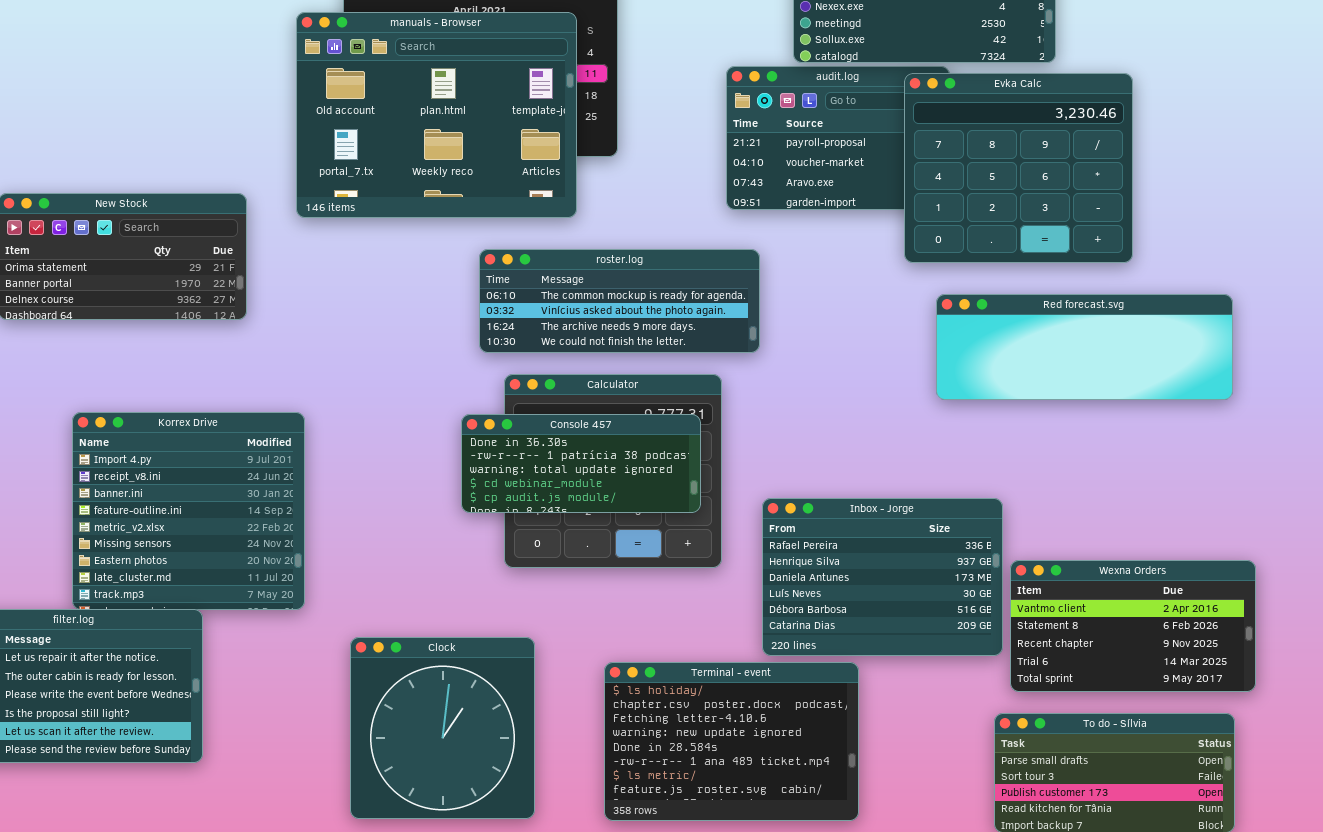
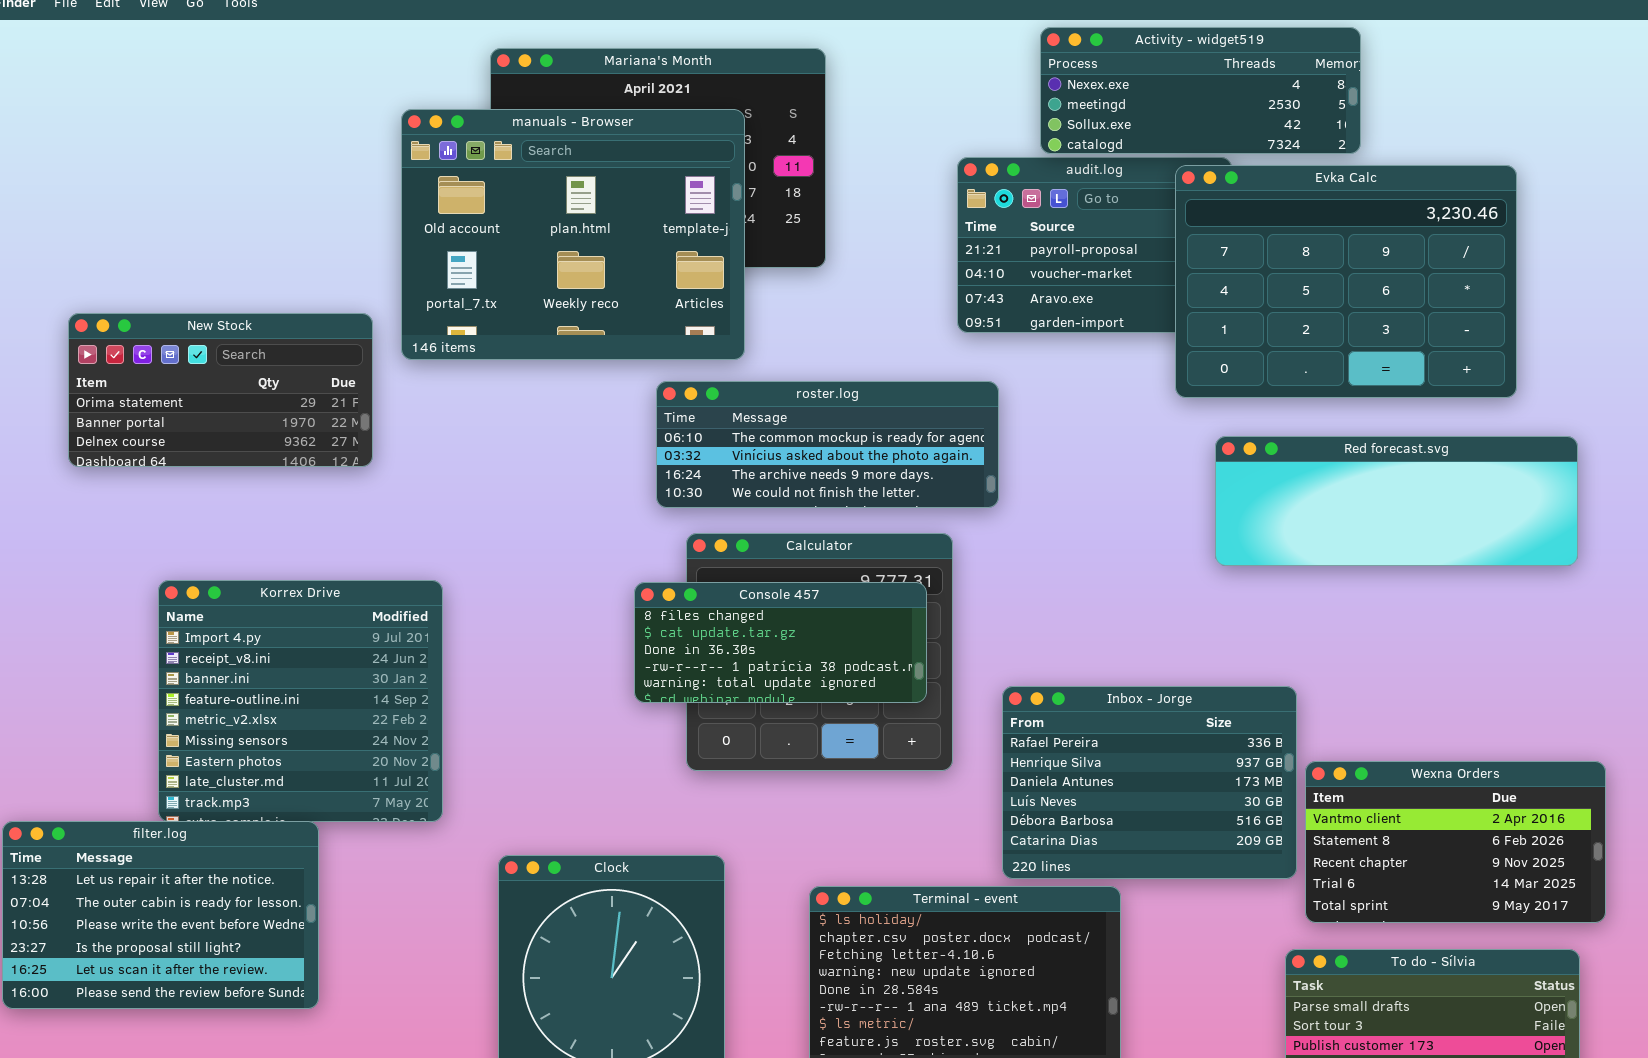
manuals - Browser: [296,12,577,218] -> [401,109,745,360], moved
Evka Calc: [904,73,1133,263] -> [1175,165,1517,398], resized
Console 457: [461,414,701,513] -> [634,582,927,703], scrolled up 2 rows

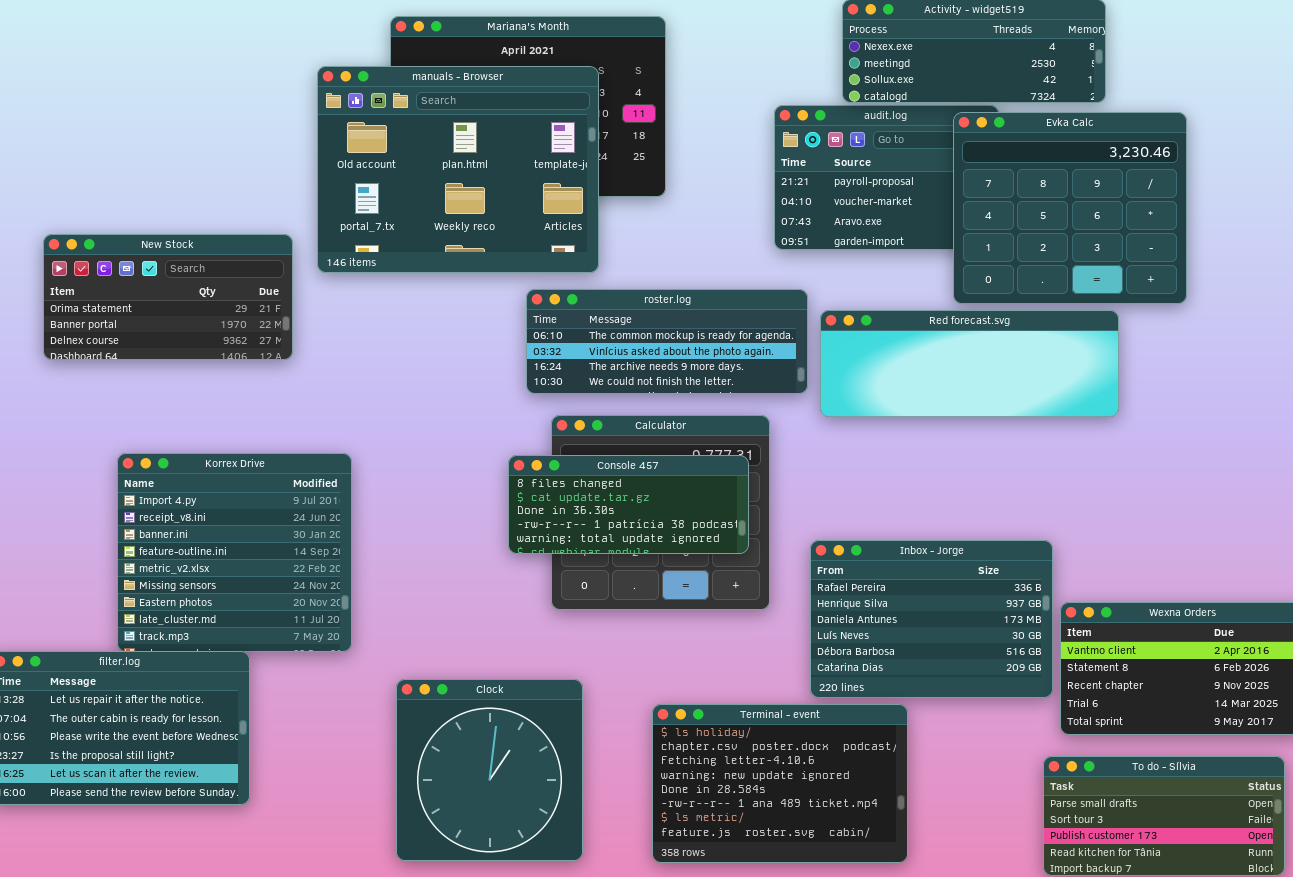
Evka Calc: [1175,165,1517,398] -> [953,112,1187,304], resized
Red forecast.svg: [1215,436,1578,566] -> [820,310,1119,417], moved

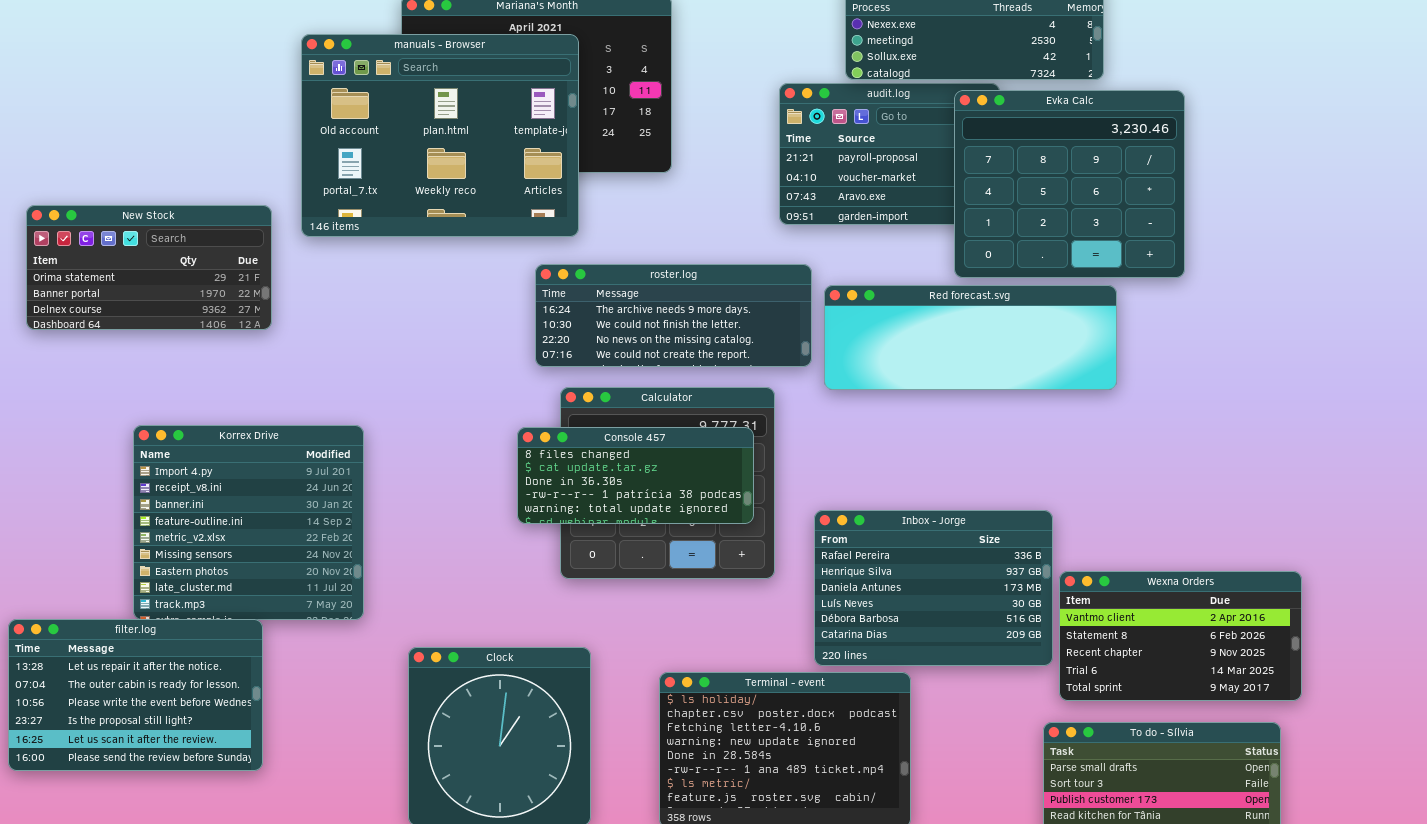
manuals - Browser: [317,66,599,273] -> [301,34,579,237], moved
New Stock: [43,234,293,360] -> [26,205,272,330], moved
roster.log: [526,289,808,394] -> [535,264,812,367], scrolled down 2 rows

